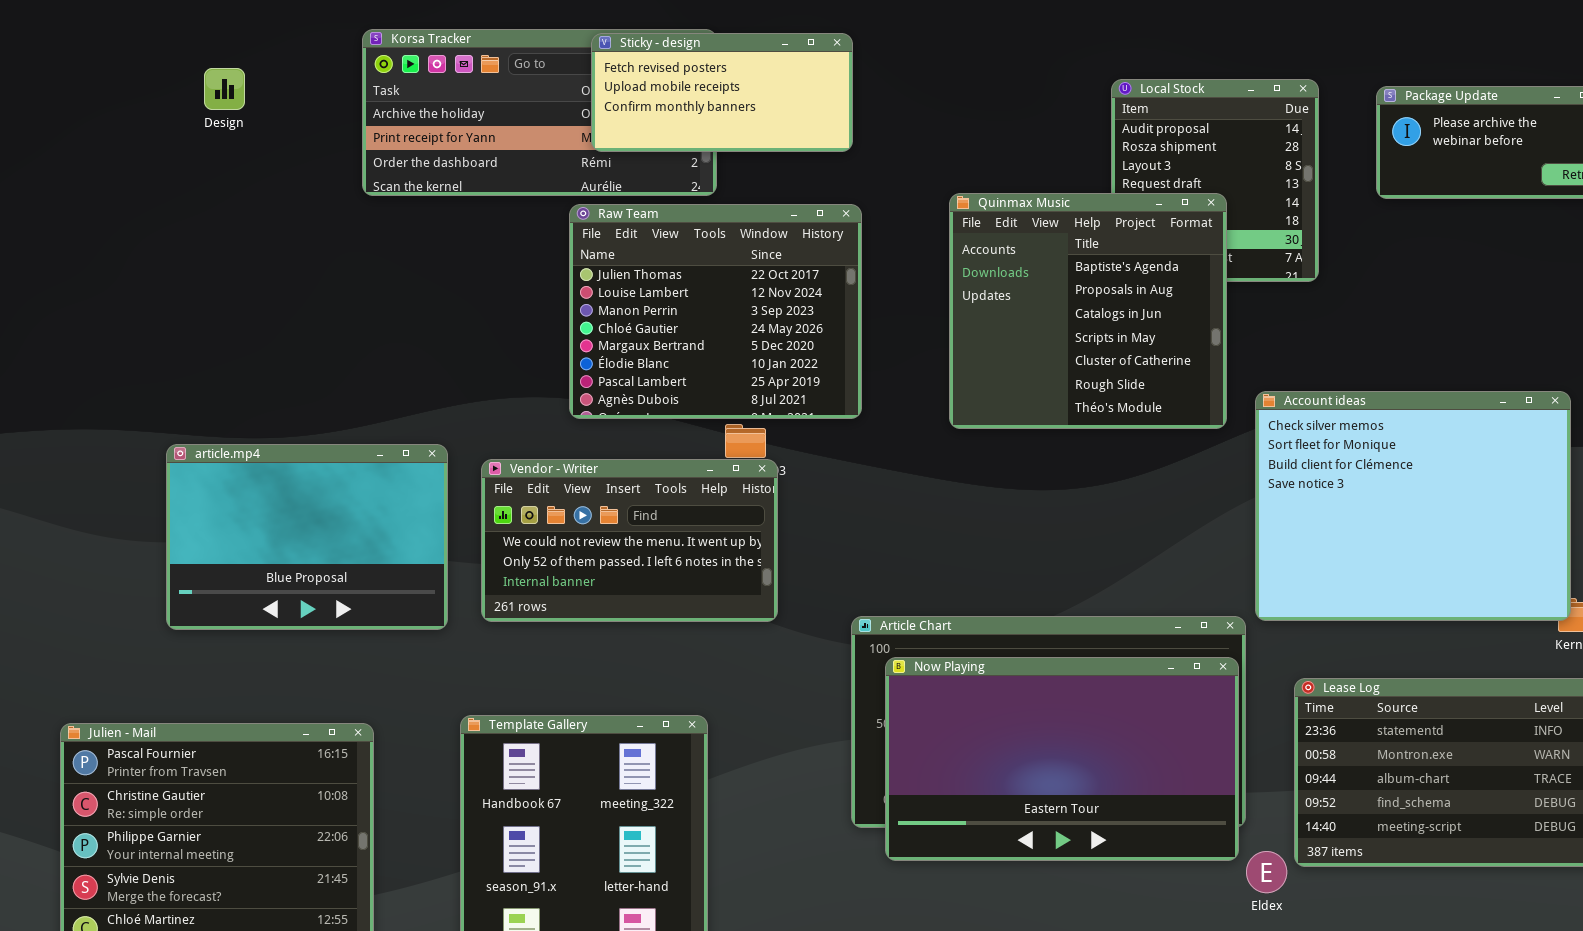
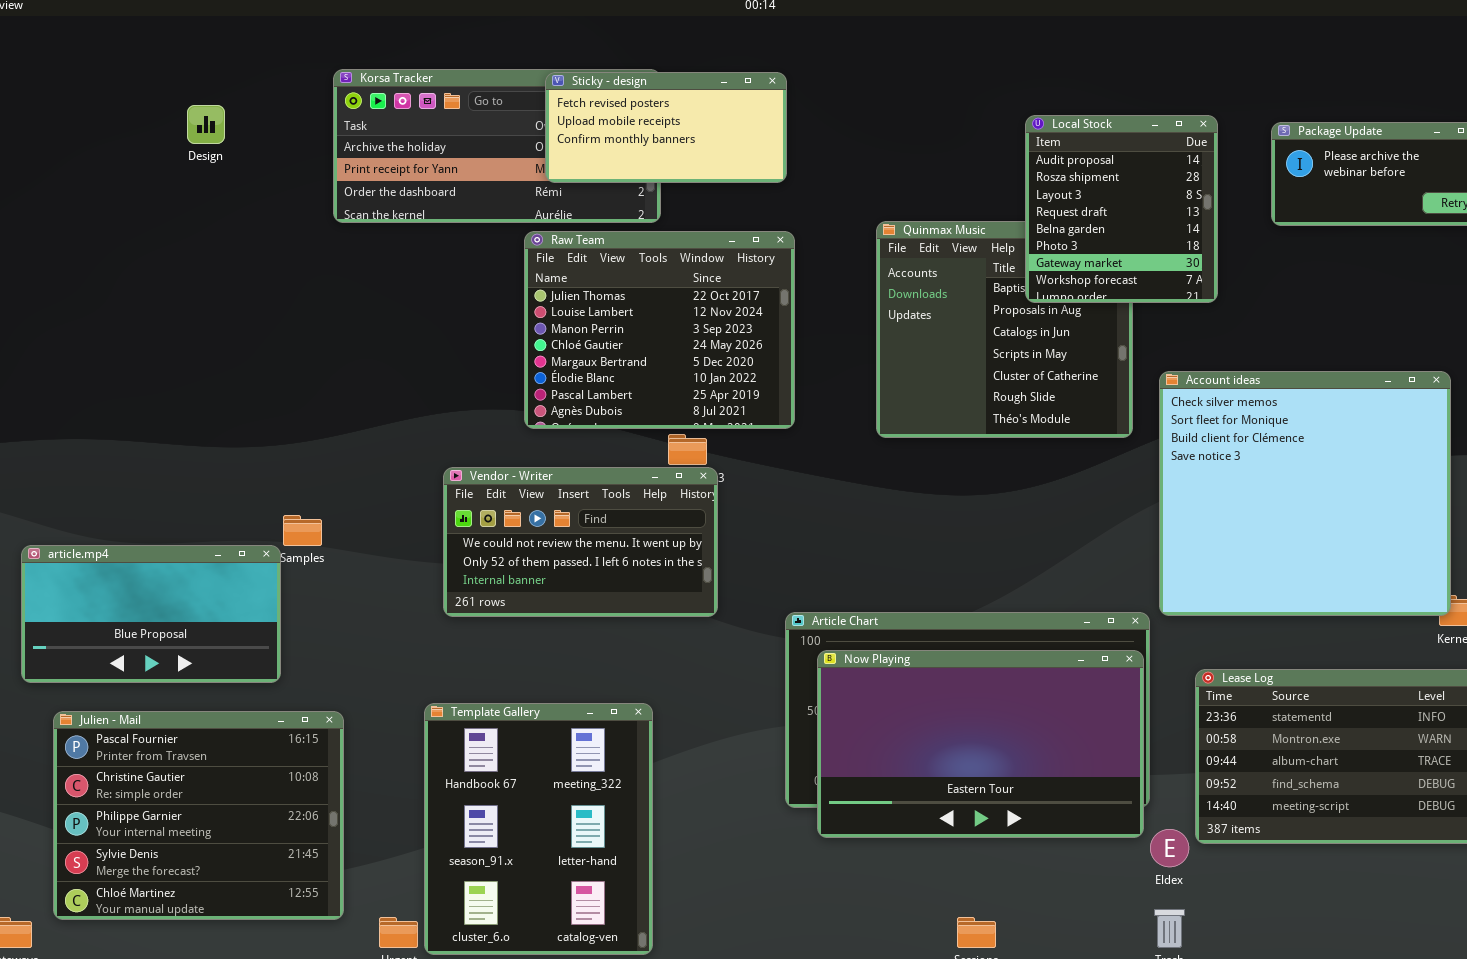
Local Stock: [1111,79,1319,282] -> [1025,115,1218,303], raised
Account ideas: [1255,391,1571,621] -> [1159,371,1451,616], resized
article.mp4: [166,444,448,630] -> [21,545,281,683], moved, resized

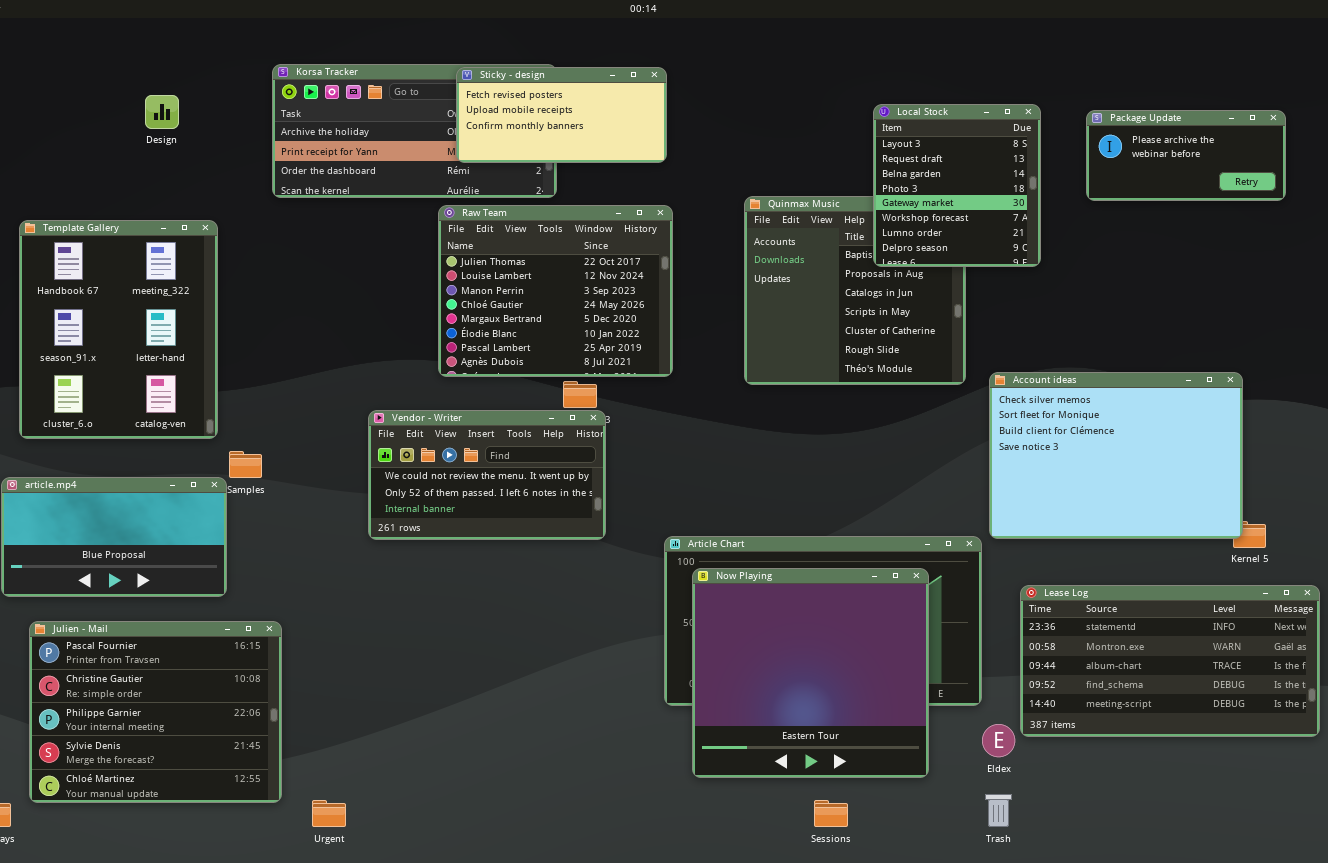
Local Stock: [1025,115,1218,303] -> [873,104,1041,267], scrolled down 2 rows
Account ideas: [1159,371,1451,616] -> [989,372,1243,539], resized
Now Playing: [817,650,1144,838] -> [692,568,929,778], resized
Template Gallery: [424,703,653,955] -> [19,220,218,439], moved

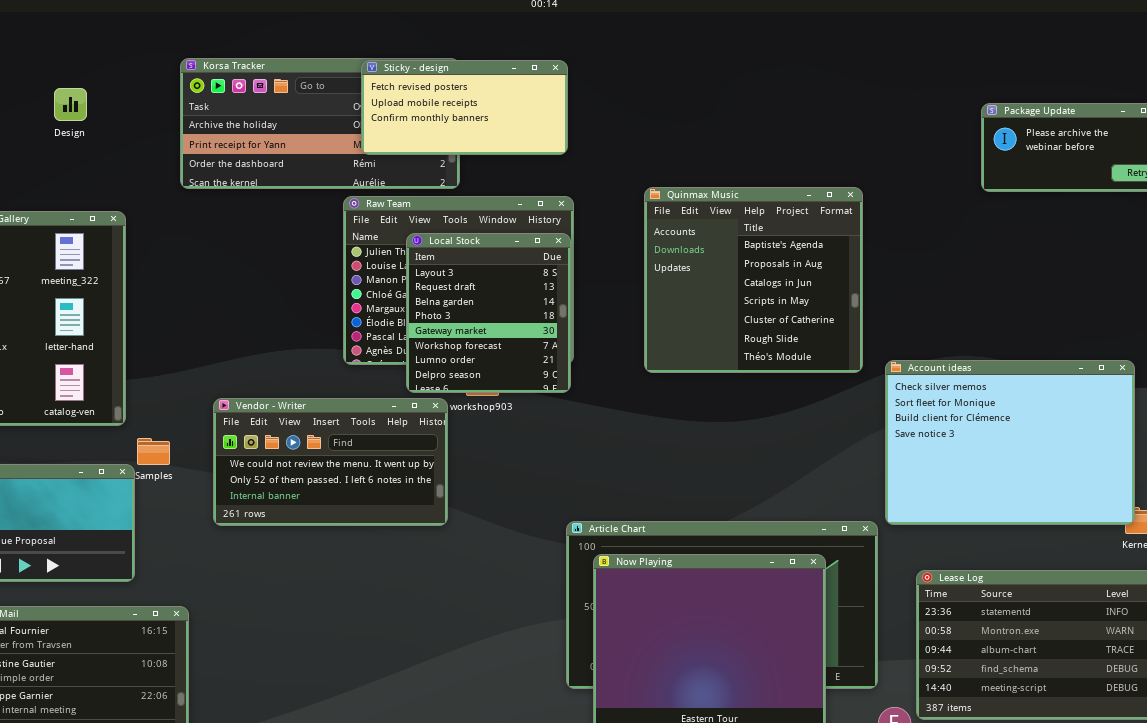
Local Stock: [873,104,1041,267] -> [406,233,571,393], moved
Vendor - Writer: [368,410,606,540] -> [213,398,448,526], moved

